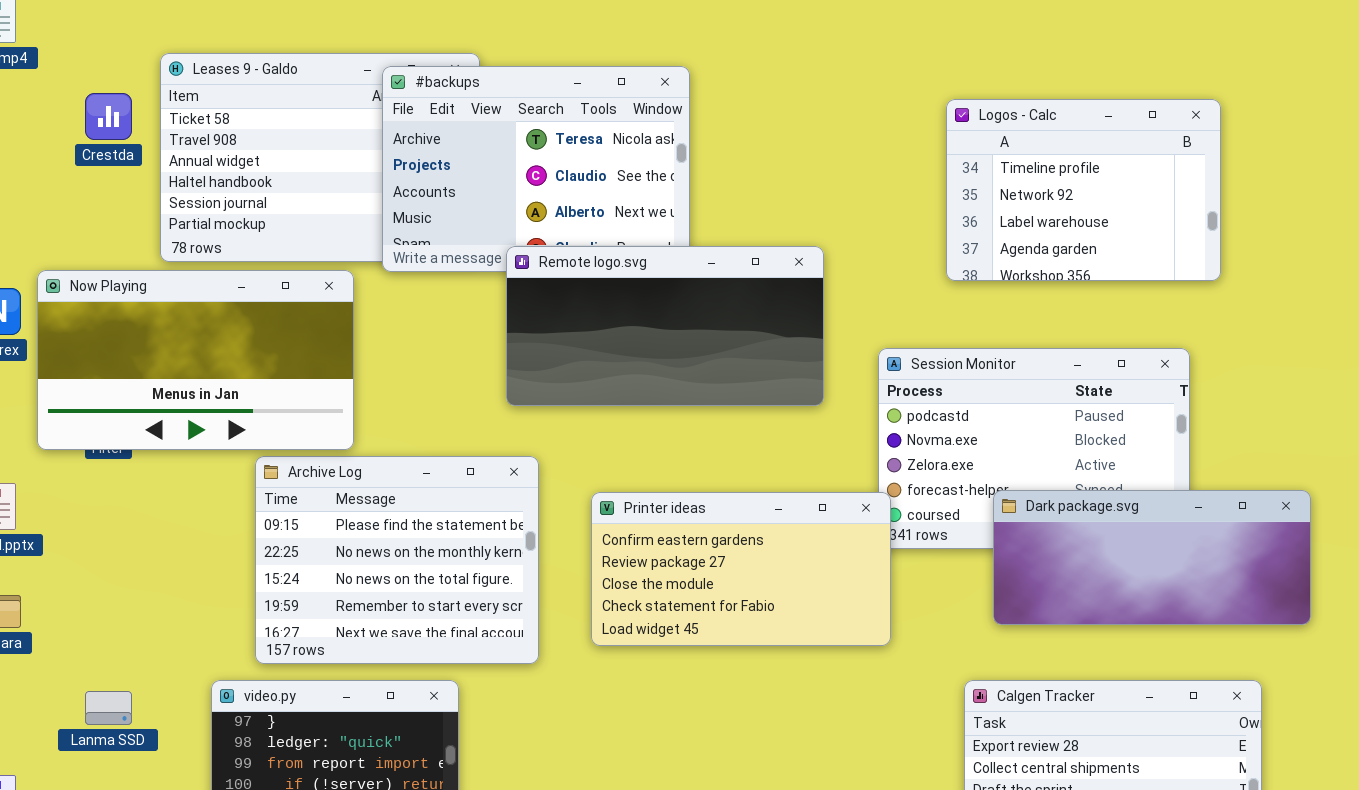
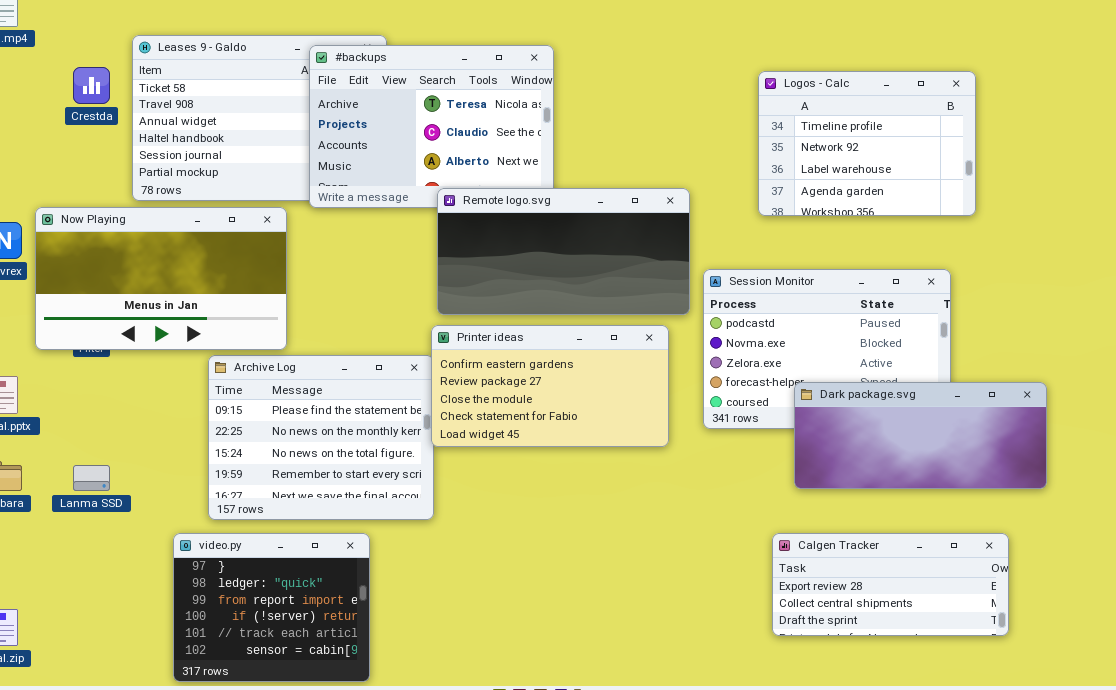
Remote logo.svg: [506,246,824,406] -> [437,188,690,315], moved
Printer ideas: [591,492,891,646] -> [431,325,669,447], moved
Lanma SSD: [85,691,132,725] -> [73,465,110,491], moved

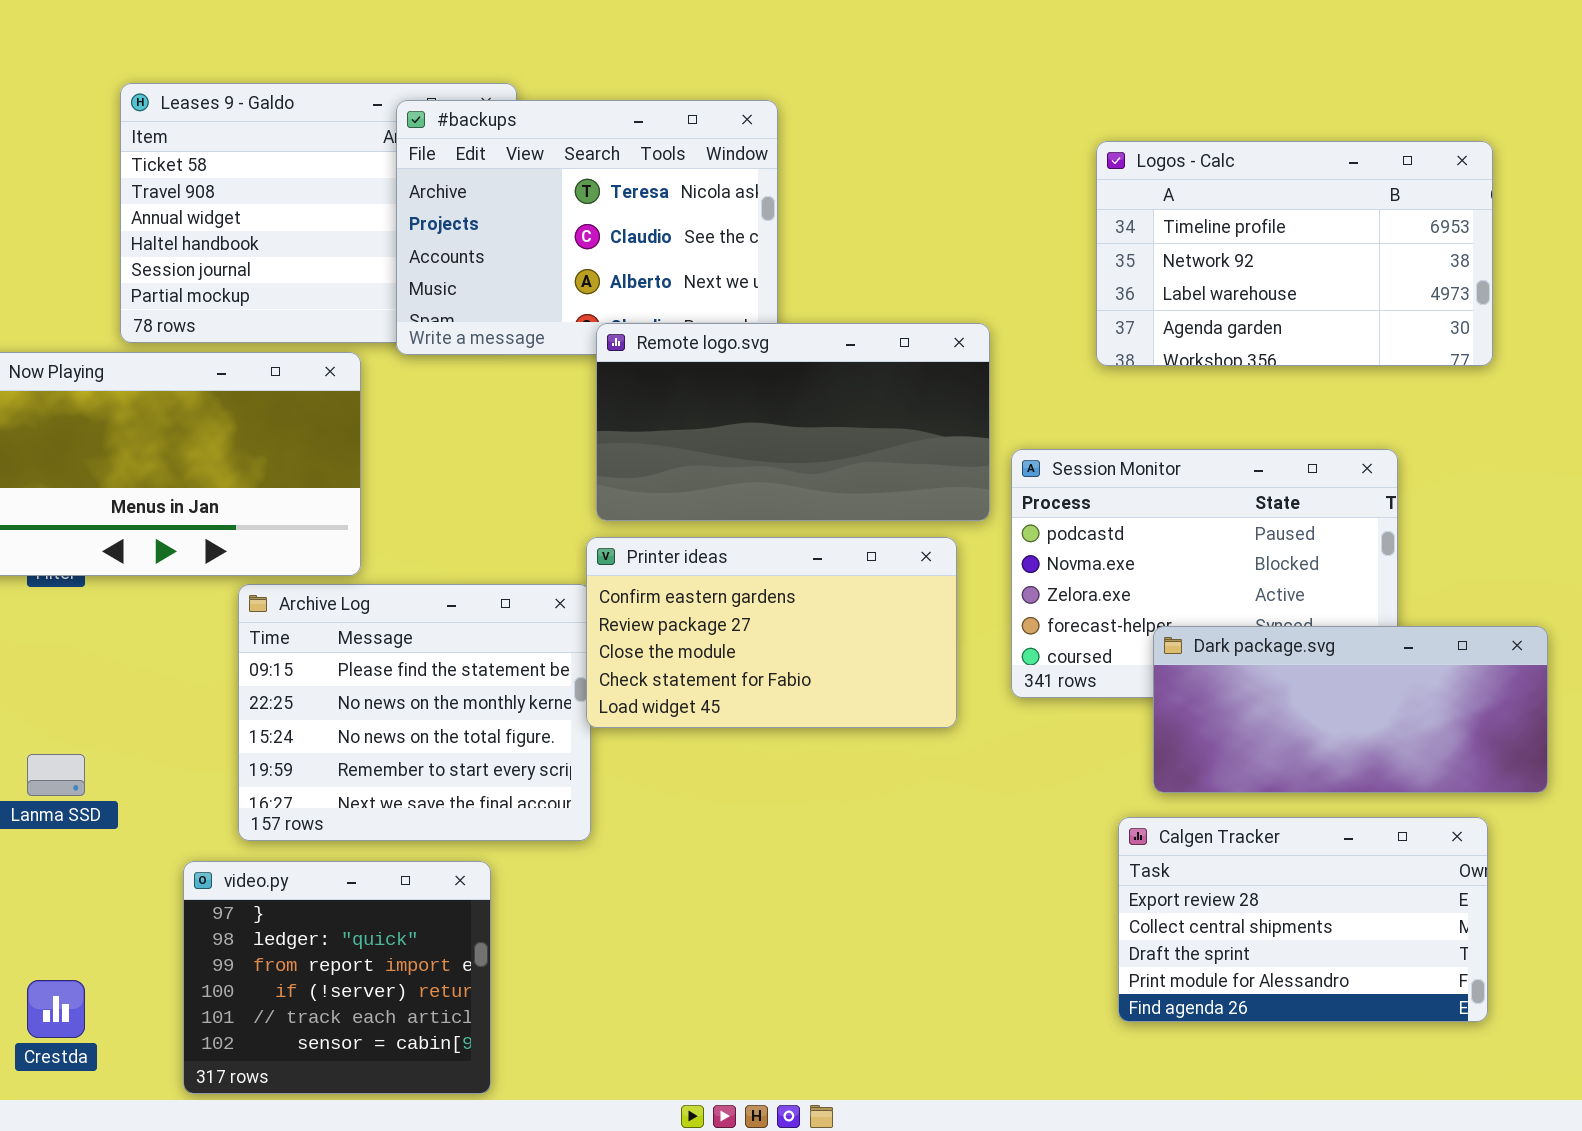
Crestda: [73,67,110,104] -> [27,980,85,1038], moved
Logos - Calc: [758,71,976,216] -> [1096,141,1493,366], resized
Calgen Tracker: [772,533,1009,636] -> [1118,817,1488,1022], resized

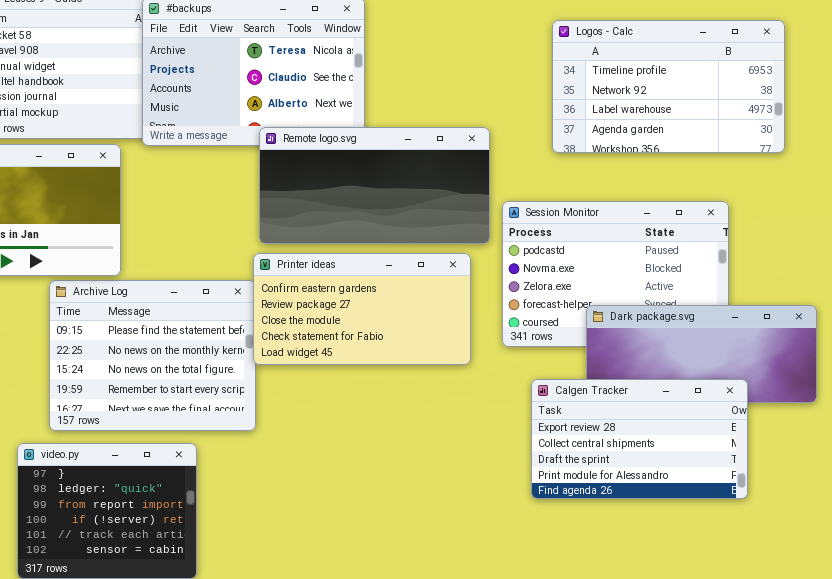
Calgen Tracker: [1118,817,1488,1022] -> [531,379,748,499], moved

